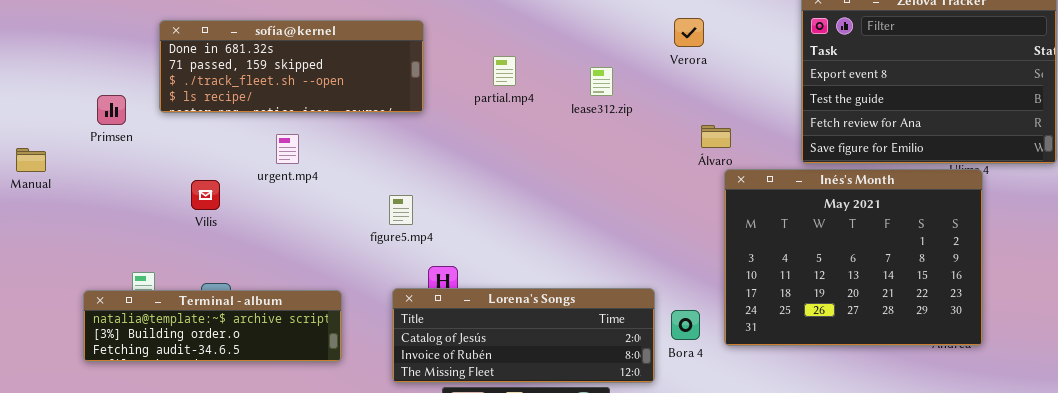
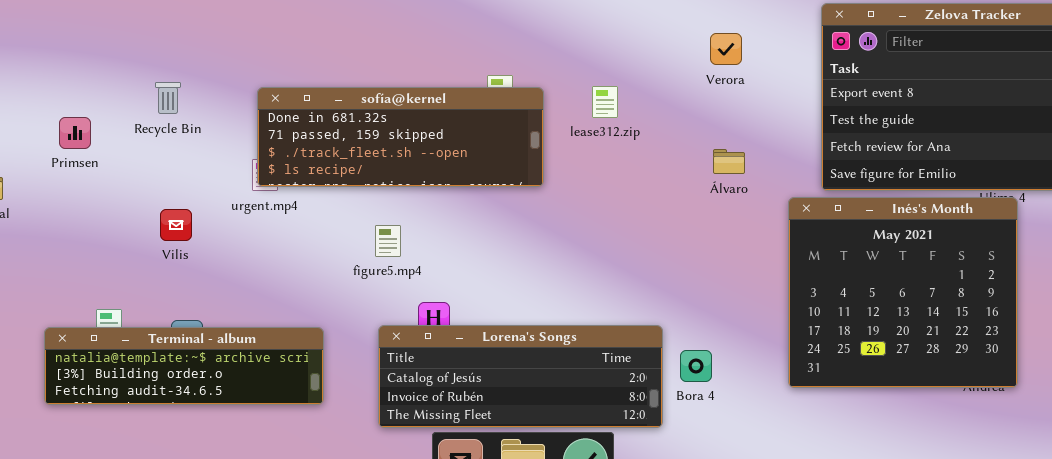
Verora: [674,18,704,47] -> [710,33,742,65], moved
sofía@kernel: [159,20,424,113] -> [257,87,544,187], moved
Inés's Month: [724,169,983,346] -> [788,197,1018,388], resized

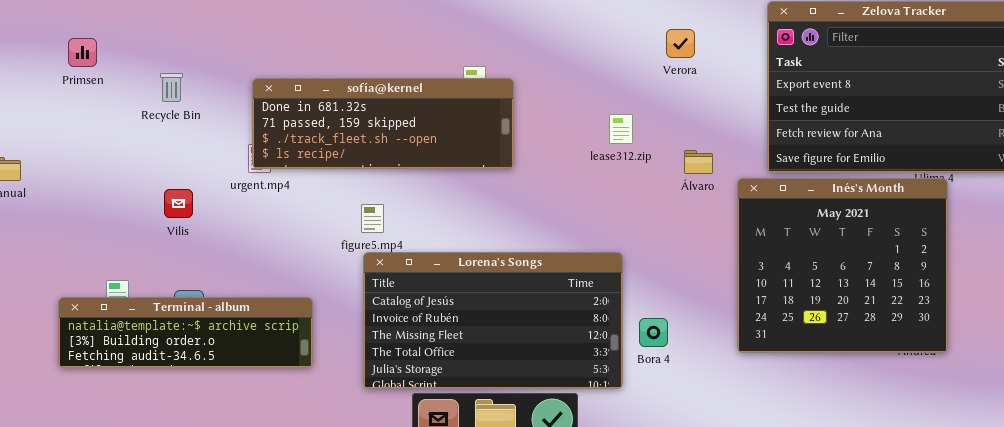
lease312.zip: [592,86,618,118] -> [609,114,633,144], moved
Primsen: [59,117,91,149] -> [68,38,97,67], moved
Álvaro: [713,149,745,174] -> [684,150,713,174], moved
Lorena's Songs: [378,325,663,428] -> [363,252,623,389], resized

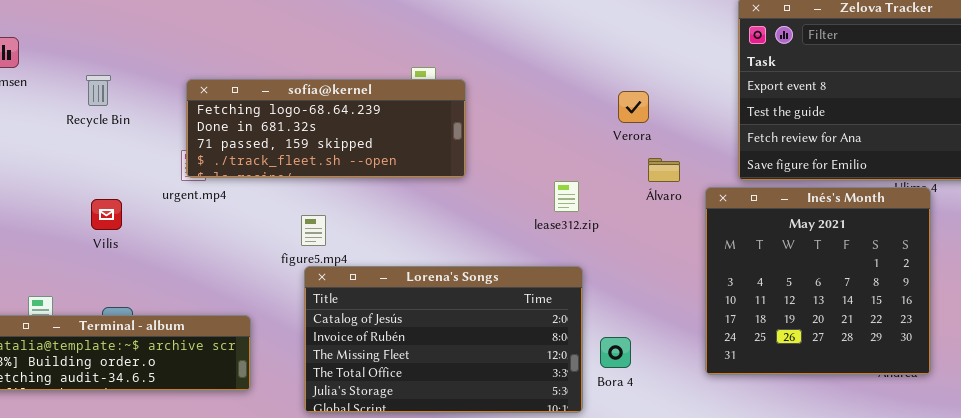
Verora: [666,29,695,58] -> [618,91,649,123], moved
sofía@kernel: [252,78,514,169] -> [186,79,466,178], scrolled up 1 row
lease312.zip: [609,114,633,144] -> [554,181,579,212], moved

